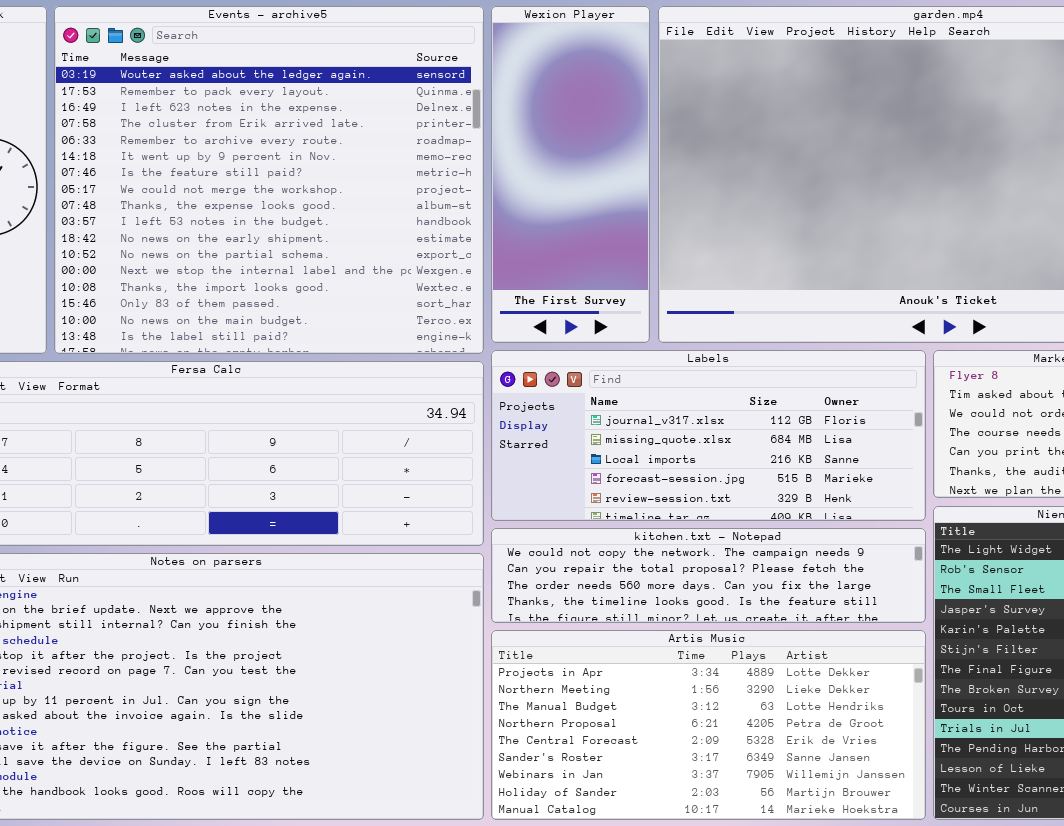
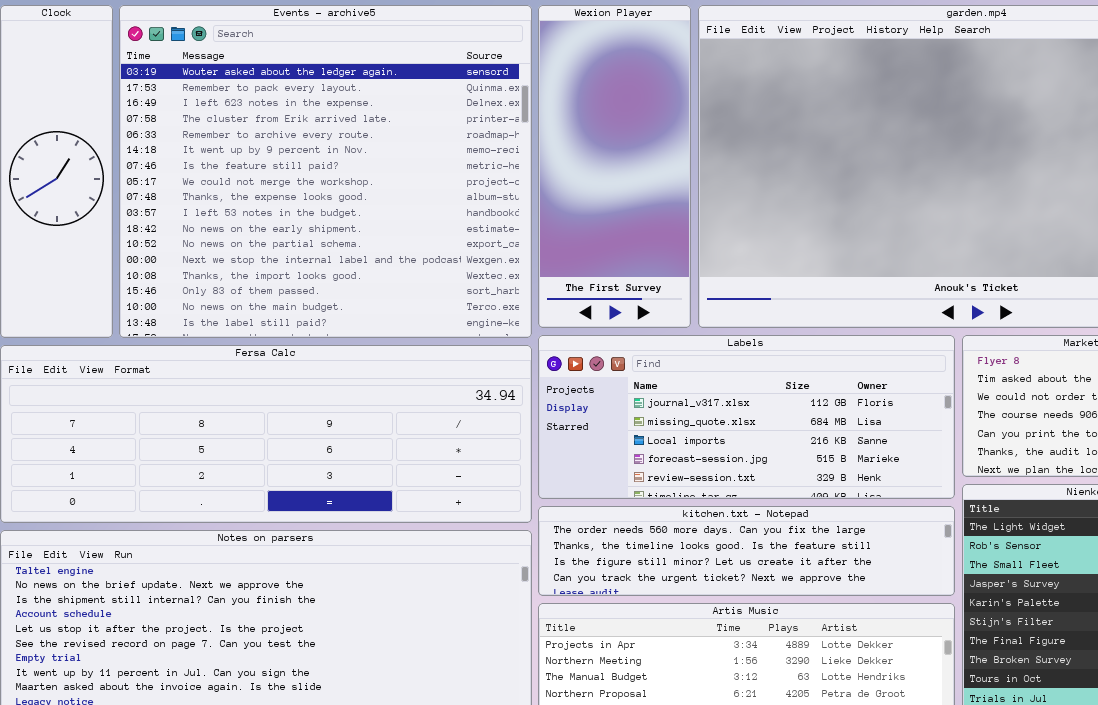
kitchen.txt - Notepad: [491,528,926,623] -> [538,506,955,596], scrolled down 2 rows

